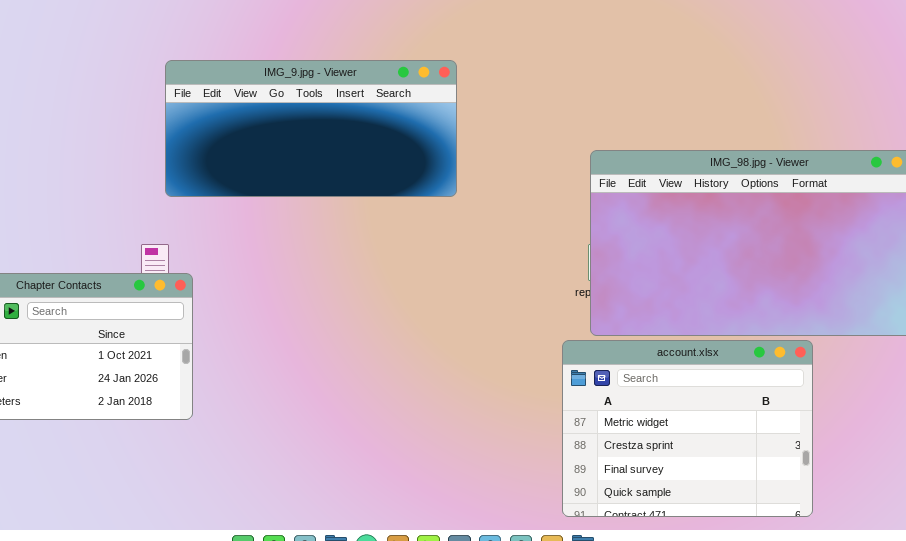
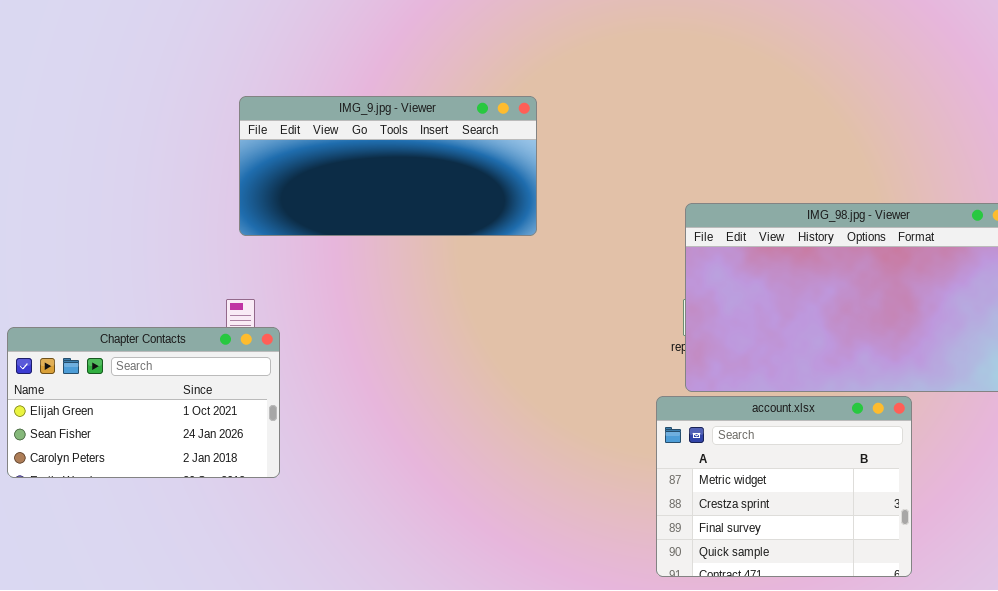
IMG_9.jpg - Viewer: [165,60,457,197] -> [239,96,537,236], moved

